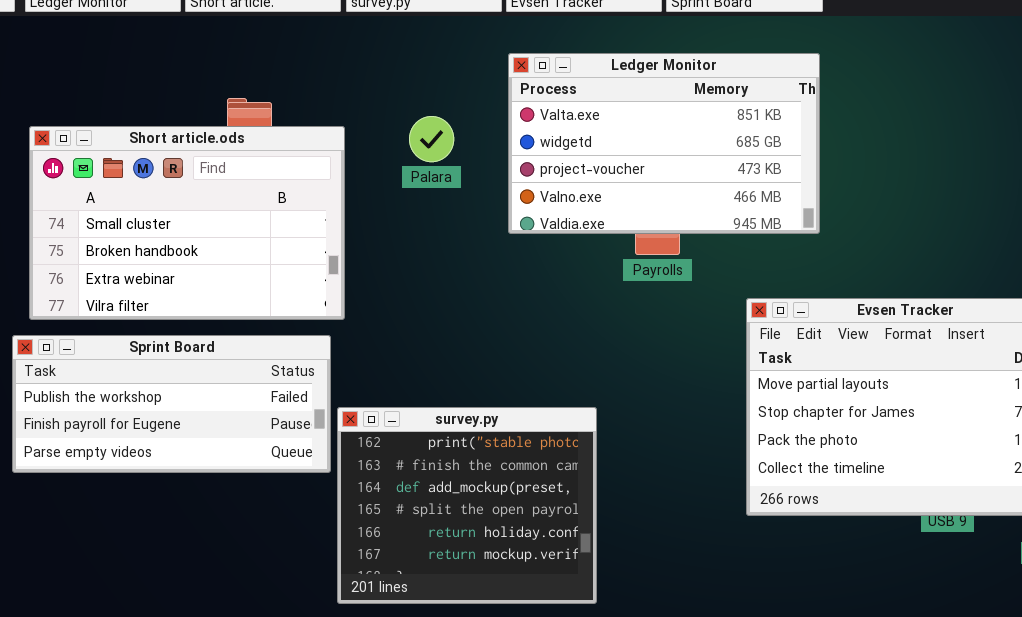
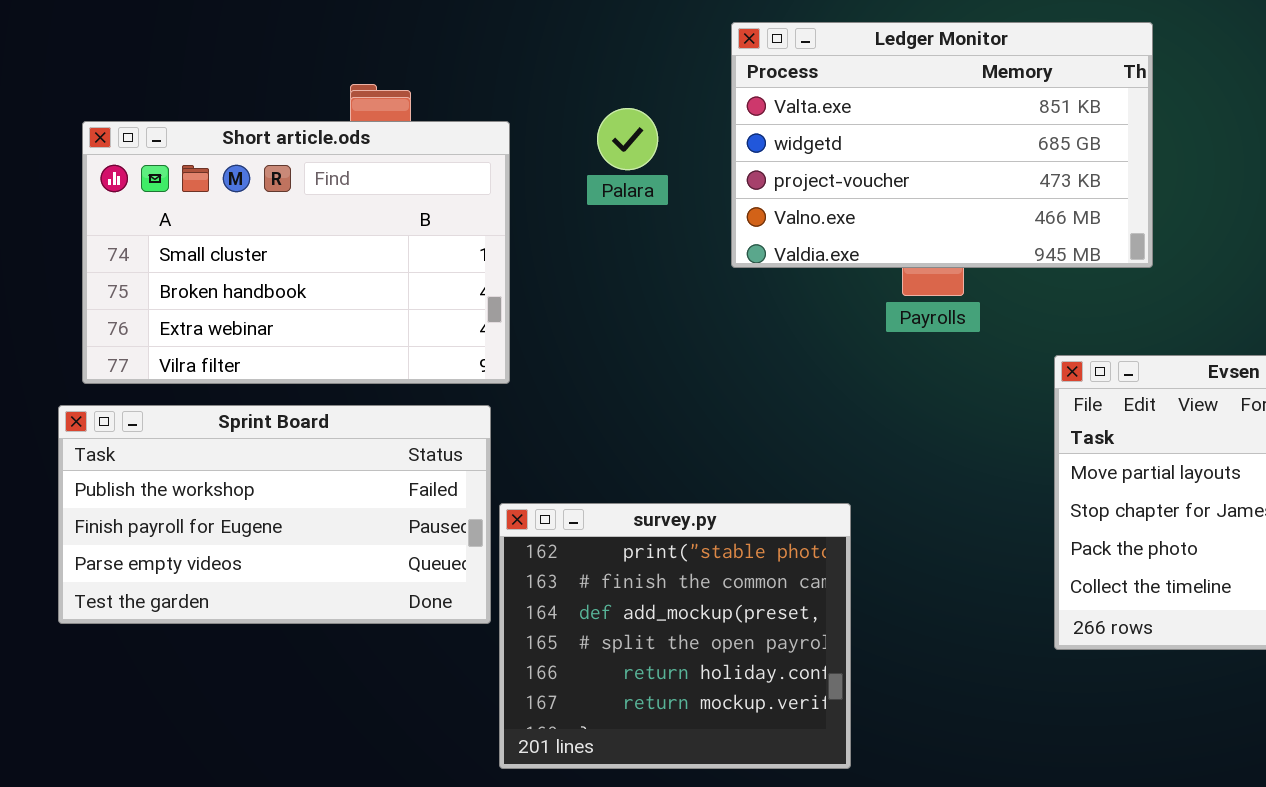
Sprint Board: [12,335,331,473] -> [58,405,491,624], resized

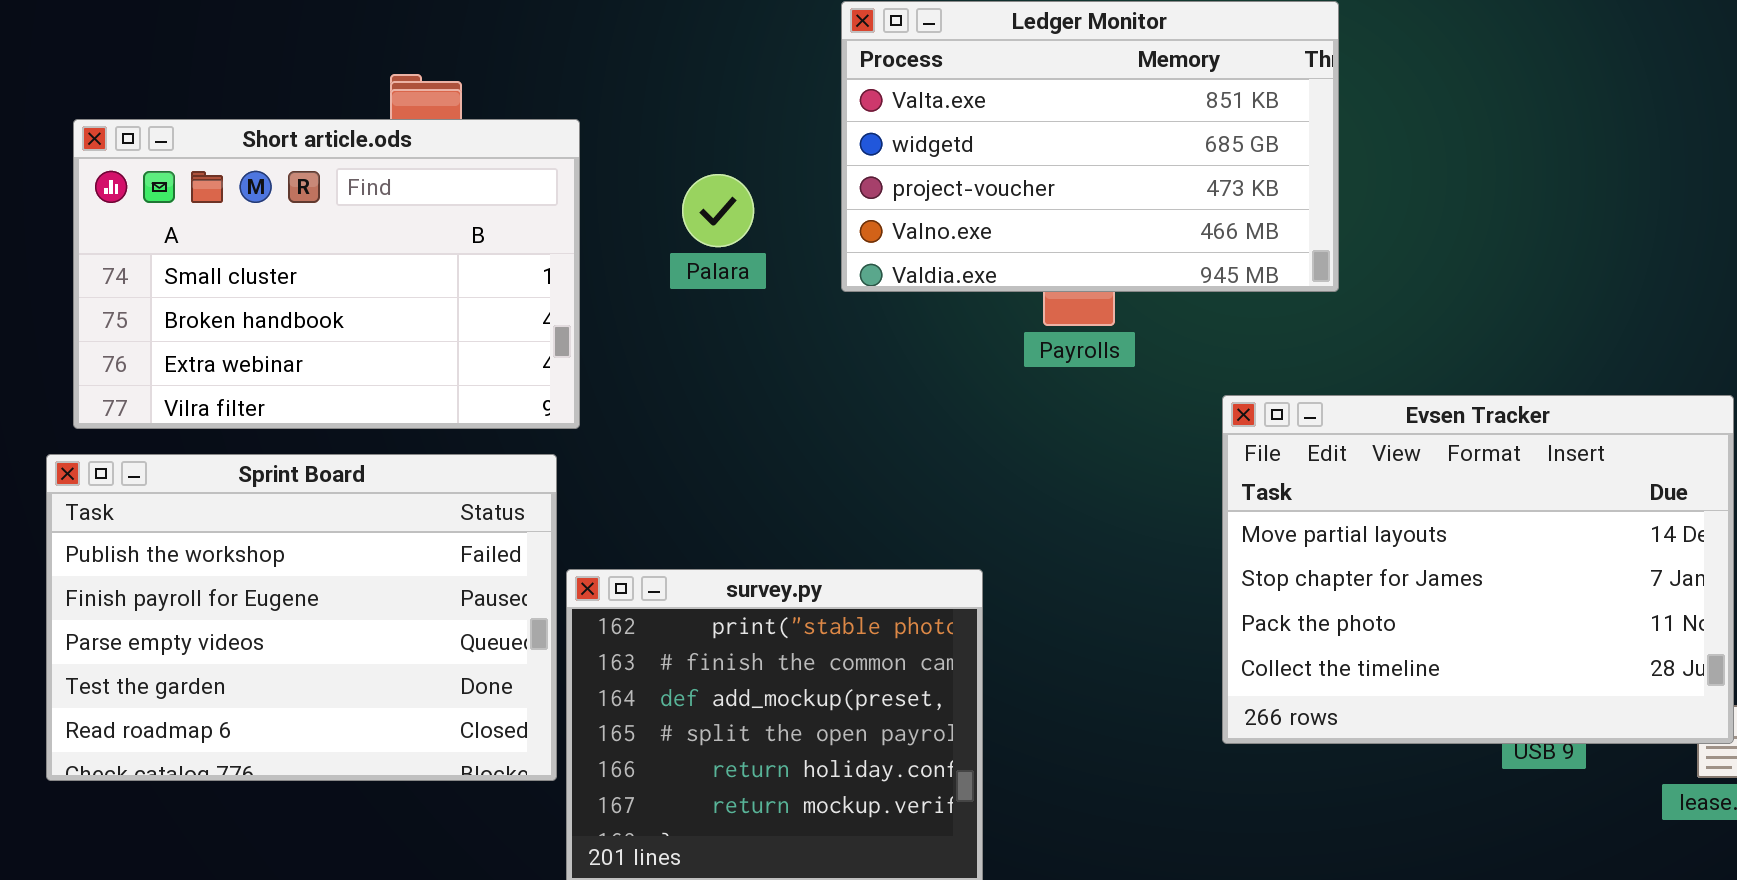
Palara: [597,108,658,170] -> [682,174,754,247], moved
Sprint Board: [58,405,491,624] -> [46,454,557,781], resized

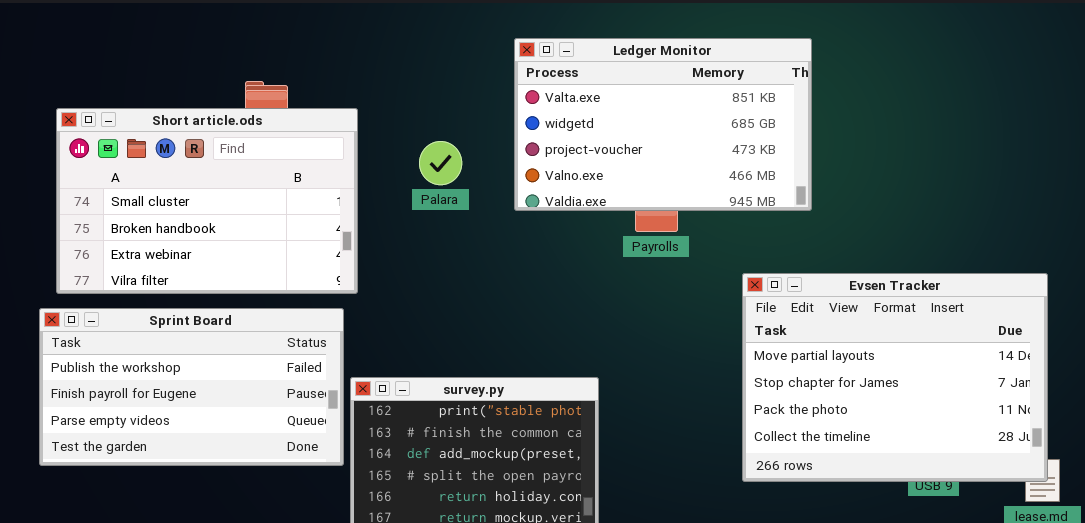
Sprint Board: [46,454,557,781] -> [39,308,344,466], resized

